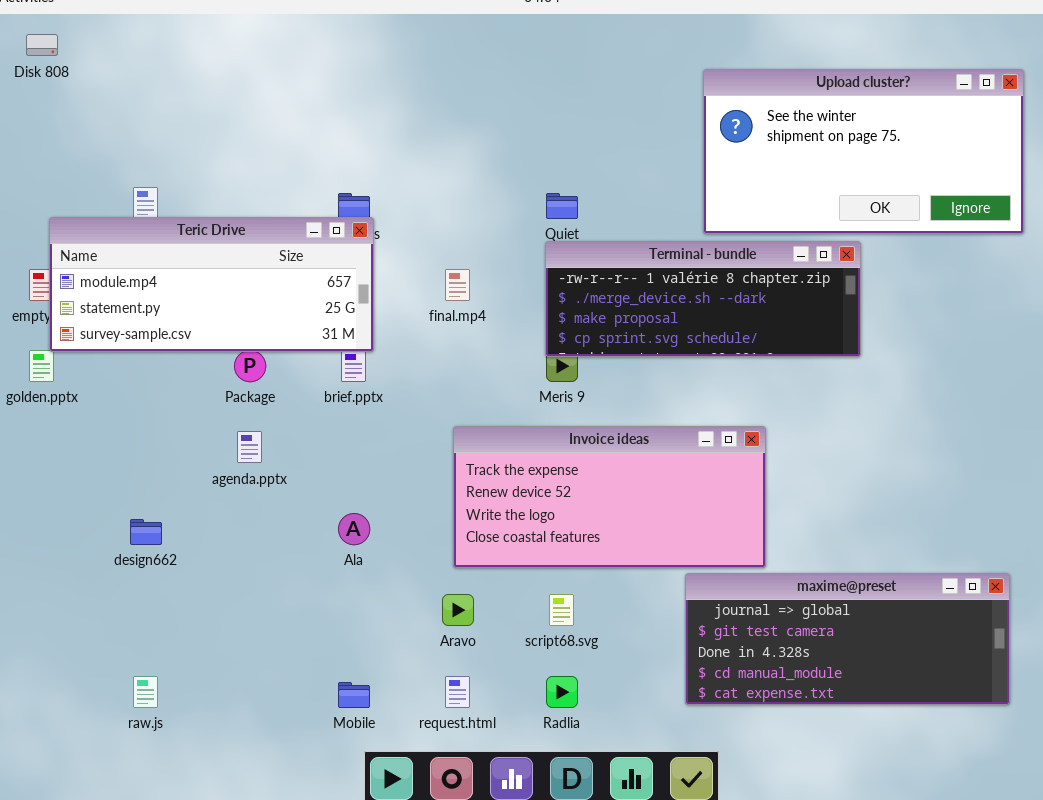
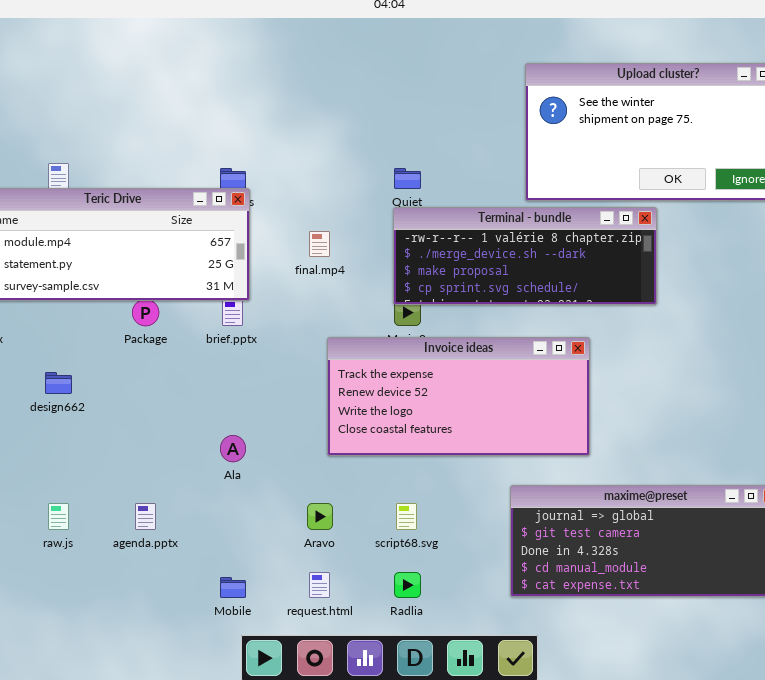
Invoice ideas: [453,426,766,568] -> [327,337,590,456], moved
agenda.pptx: [237,431,262,463] -> [135,503,156,530], moved
design662: [130,519,162,545] -> [45,372,72,394], moved
raw.js: [133,676,158,708] -> [48,503,69,530], moved

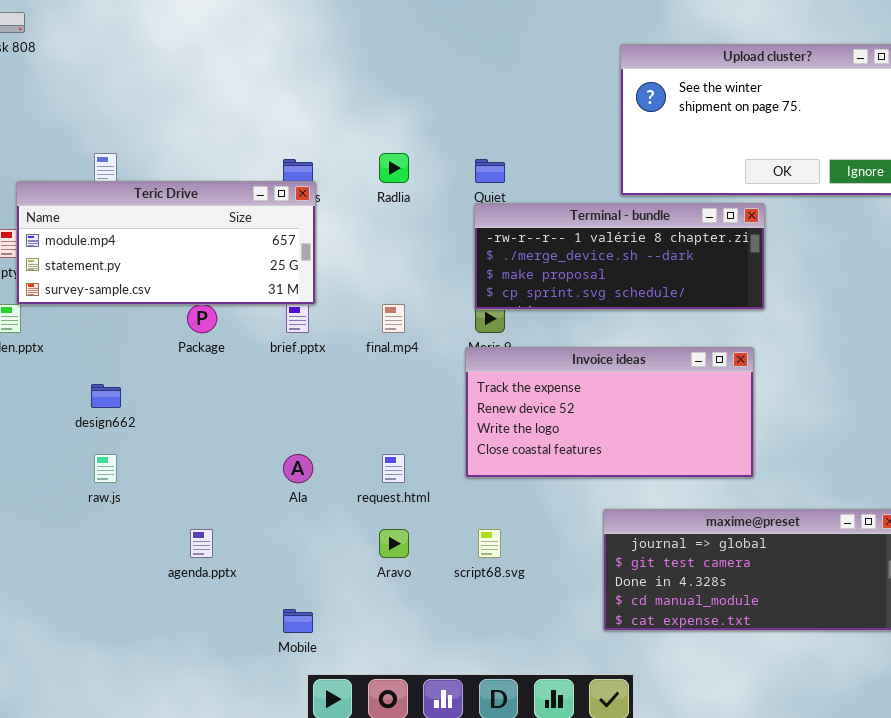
final.mp4: [309,231,330,257] -> [382,304,405,333], moved
Invoice ideas: [327,337,590,456] -> [465,347,754,478], moved
raw.js: [48,503,69,530] -> [94,454,117,483], moved
request.html: [309,572,330,598] -> [382,454,405,483], moved
Radlia: [394,572,421,598] -> [379,153,409,183], moved

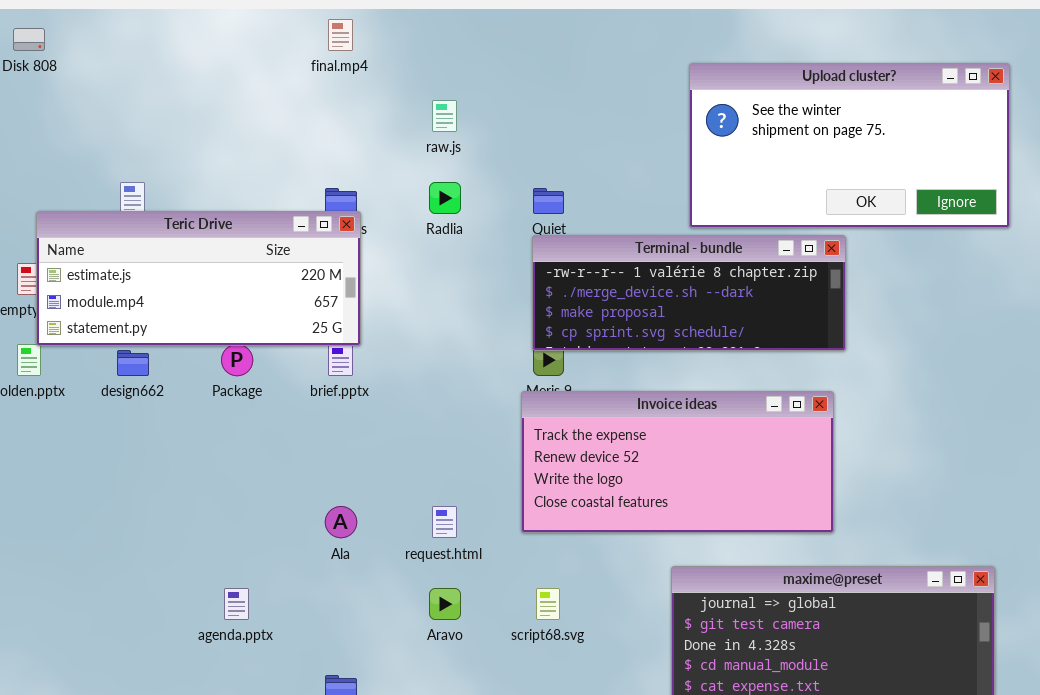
Teric Drive: [16,181,316,305] -> [36,211,361,346], scrolled up 1 row
final.mp4: [382,304,405,333] -> [328,19,353,51], moved
design662: [91,384,121,408] -> [117,350,149,376], moved
raw.js: [94,454,117,483] -> [432,100,457,132], moved

